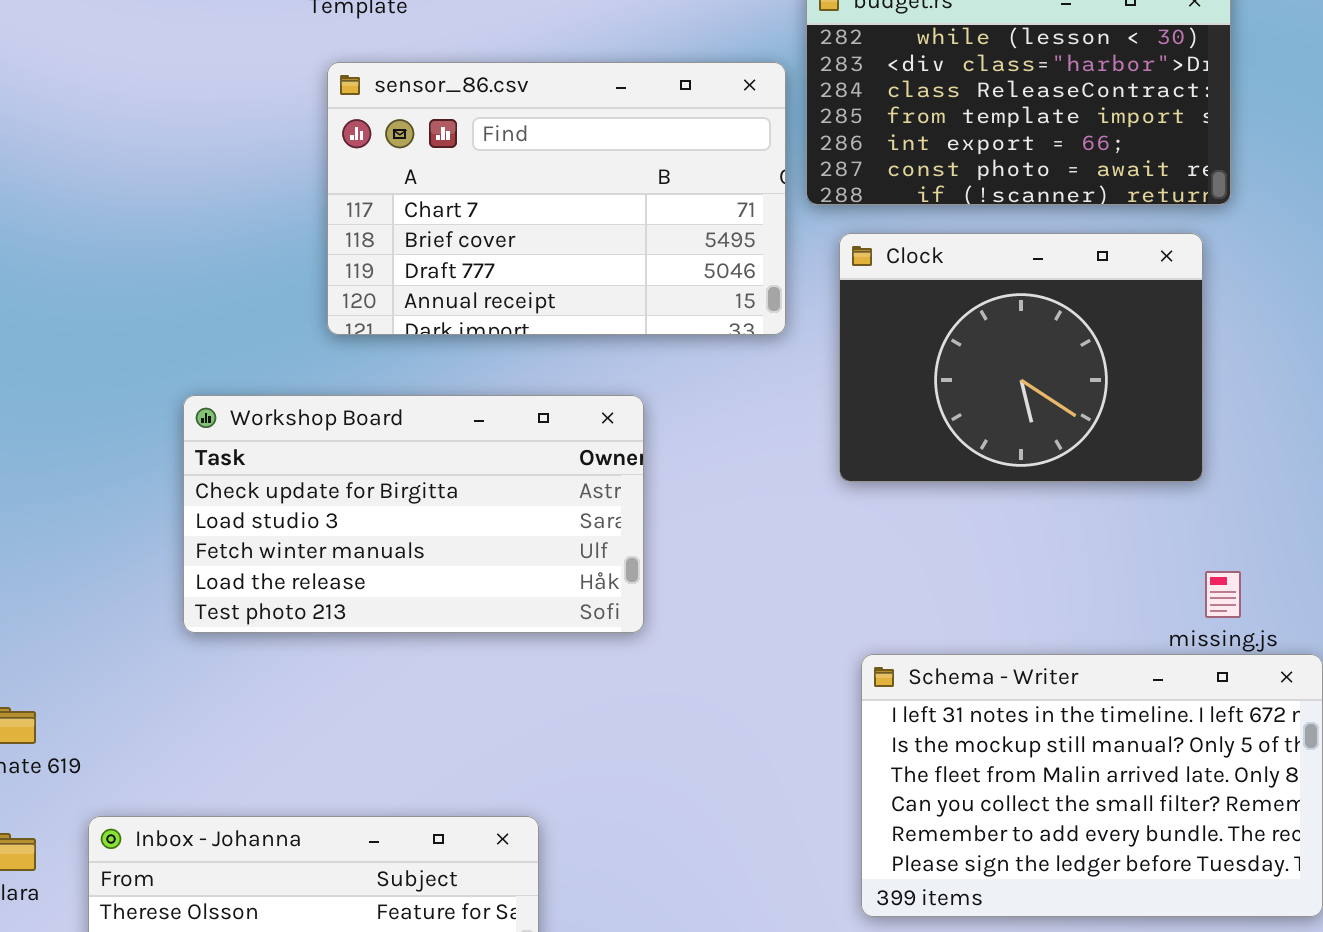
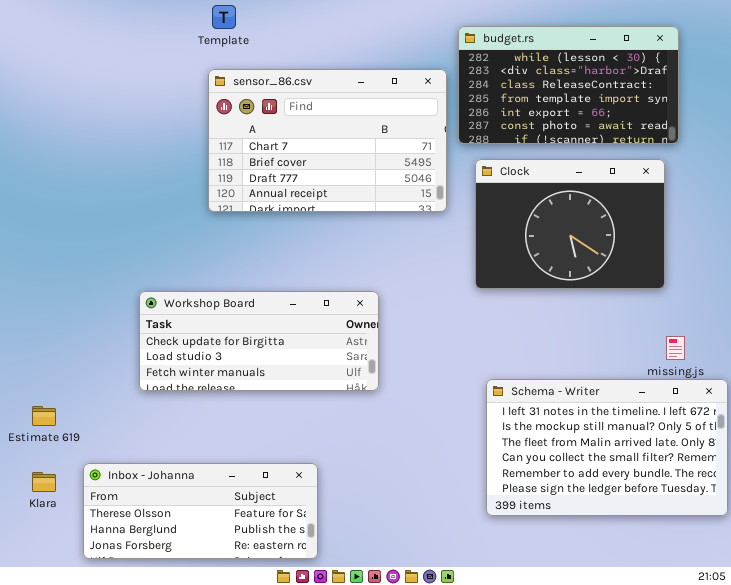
Workshop Board: [183,395,644,633] -> [139,291,379,391], moved, resized

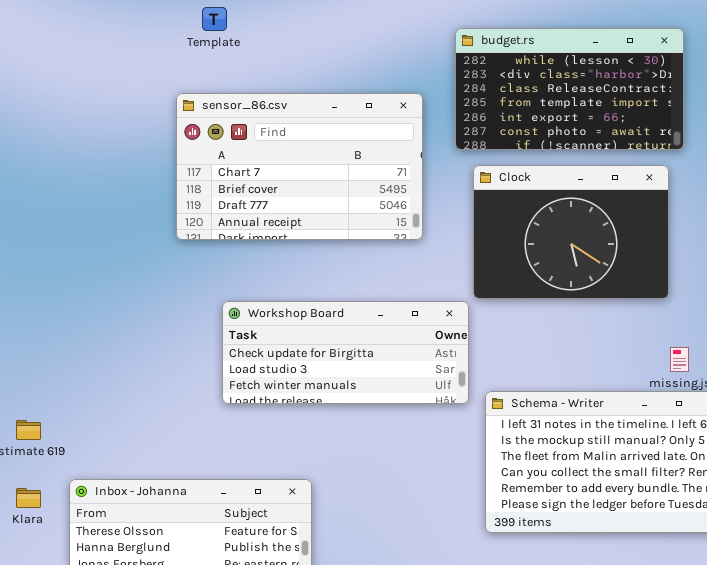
sensor_86.csv: [208,69,447,212] -> [176,93,423,240], moved
Workshop Board: [139,291,379,391] -> [222,301,469,404], moved

